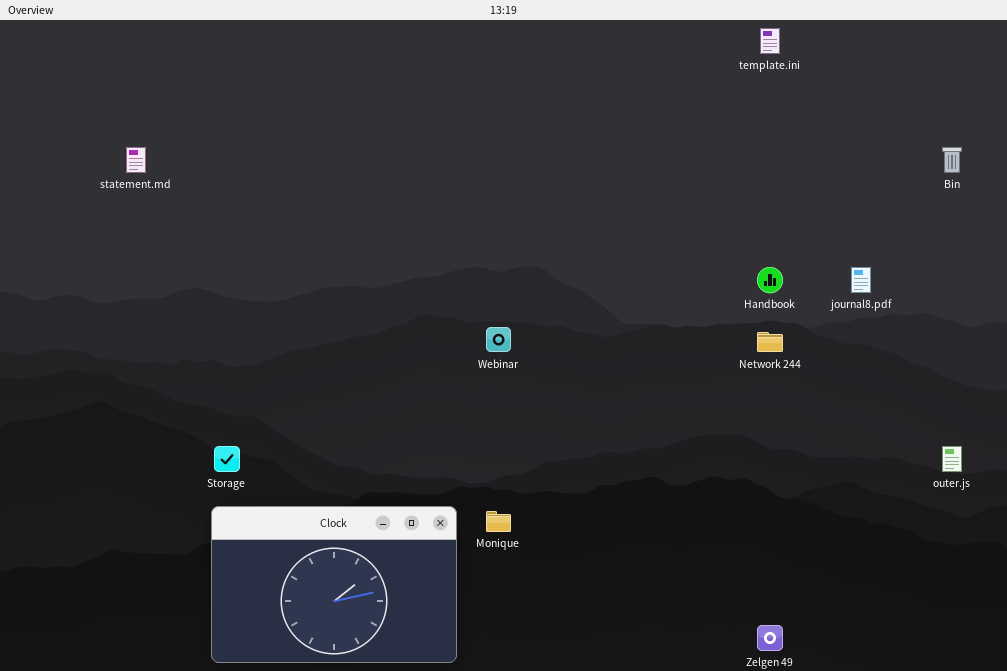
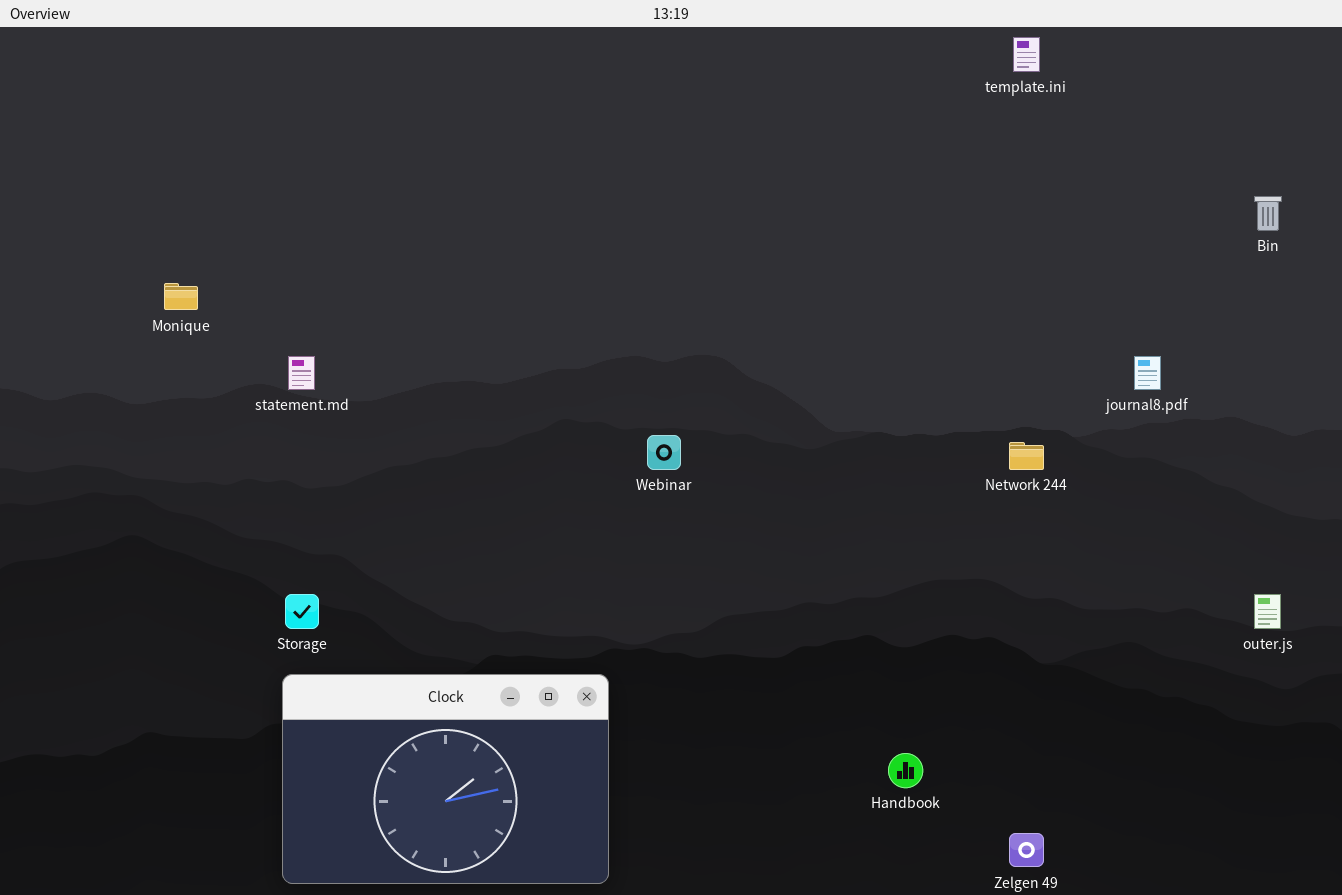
statement.md: [126,147,146,173] -> [288,356,315,390], moved
Handbook: [757,267,783,293] -> [888,753,923,788], moved
Monique: [486,511,511,532] -> [164,283,198,310], moved

